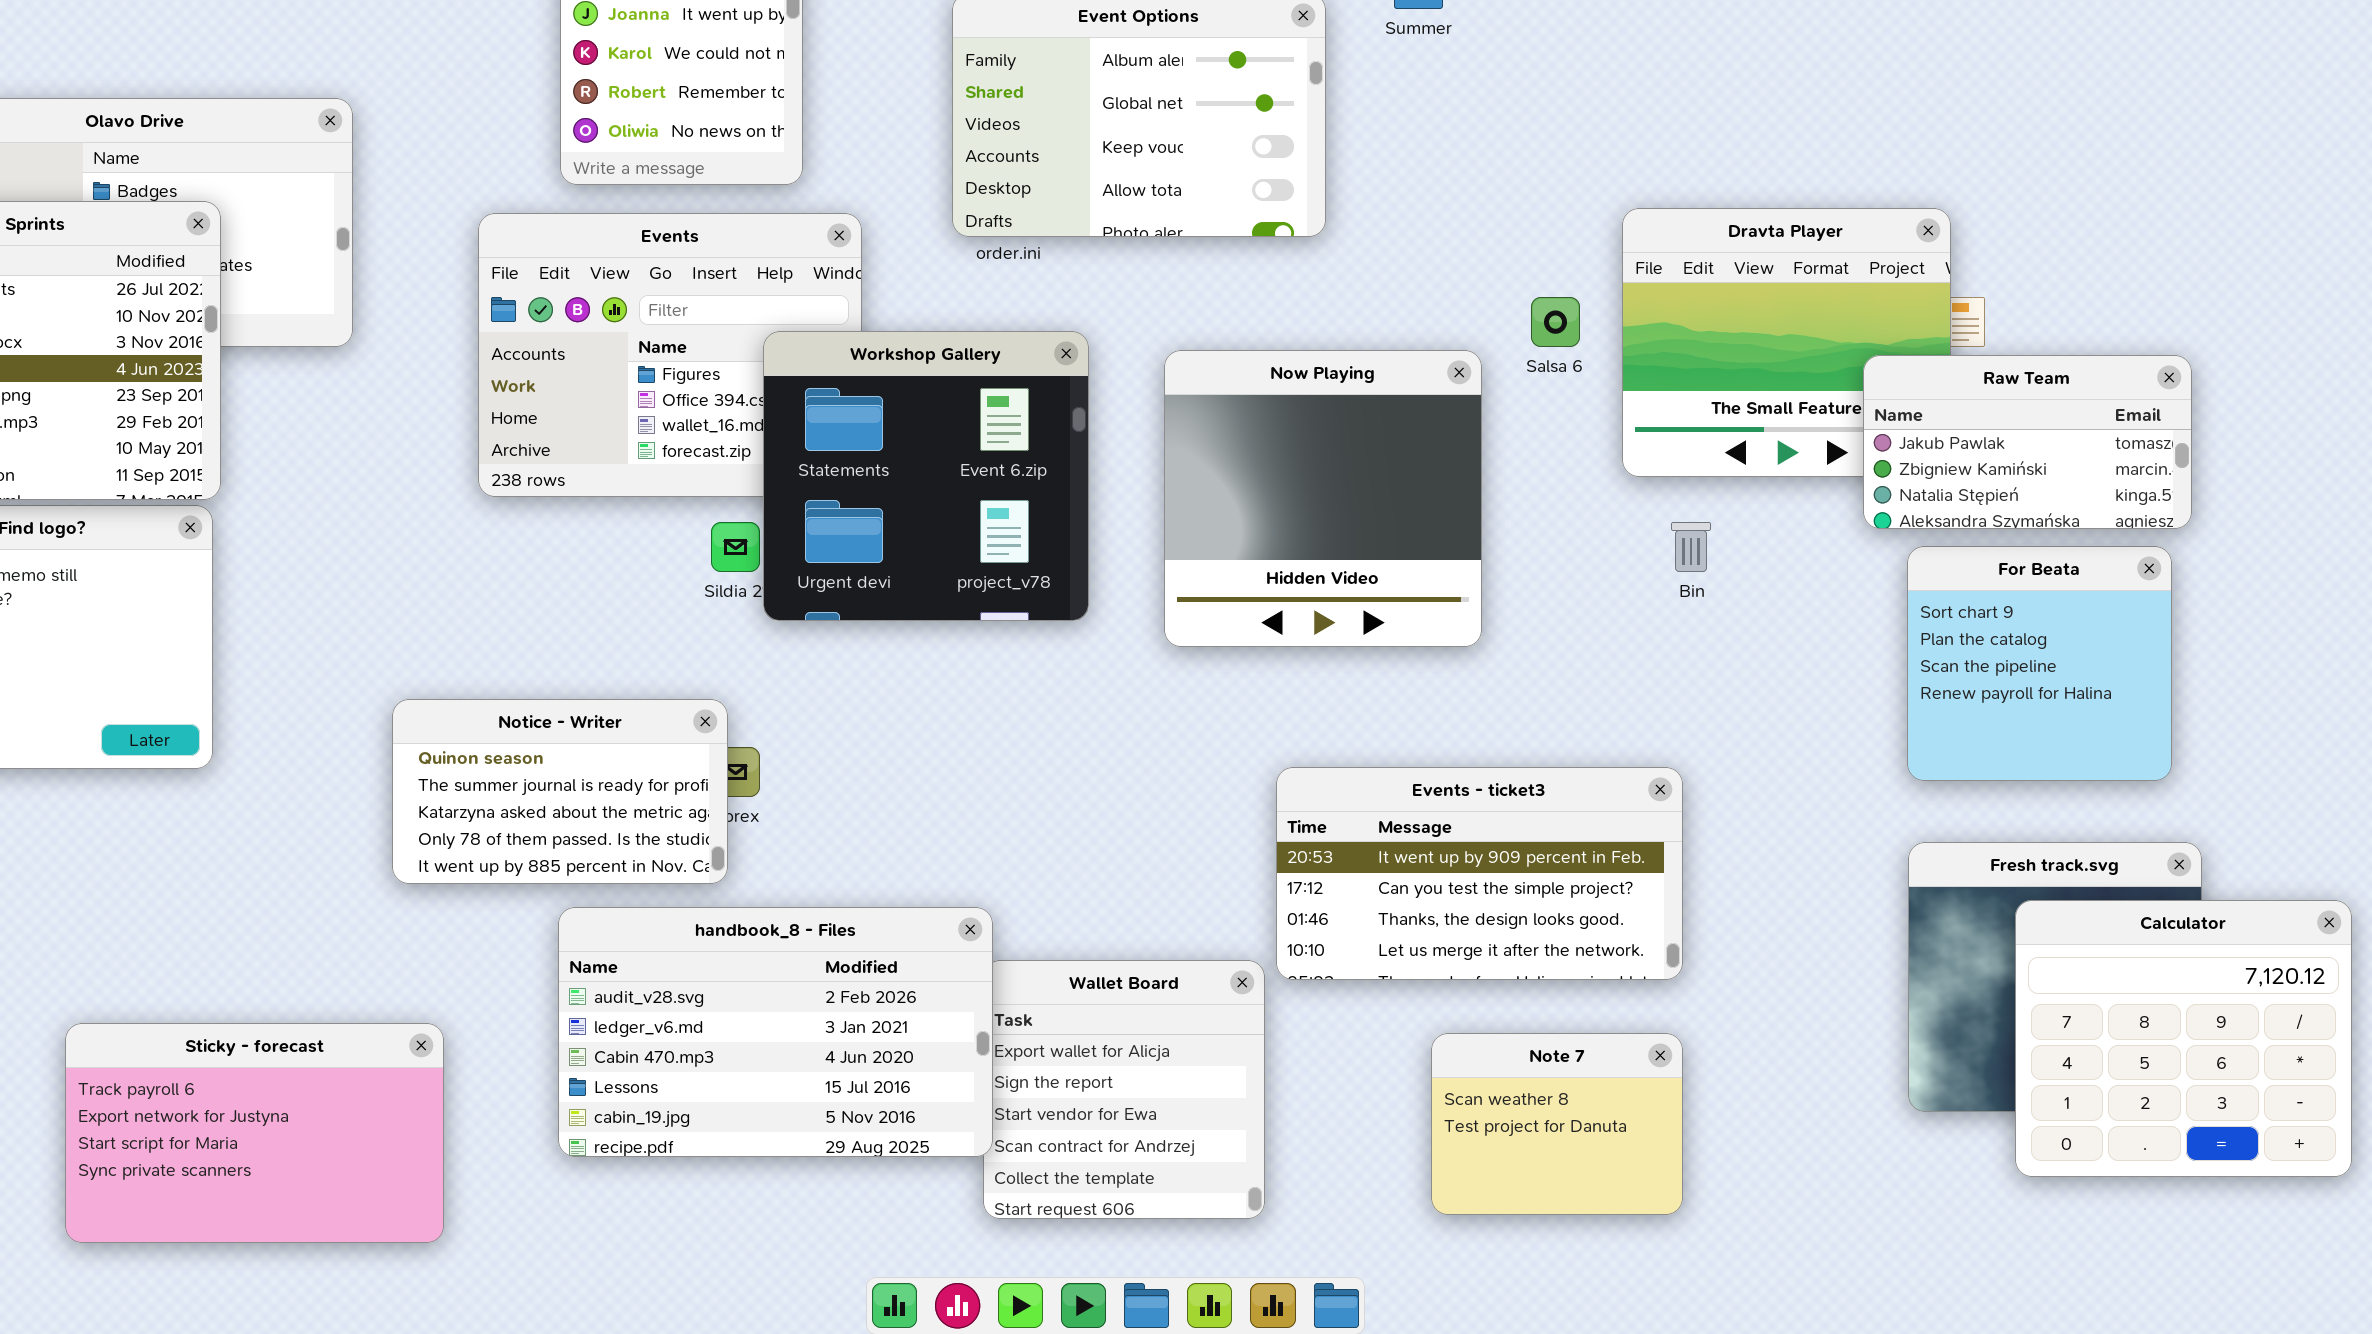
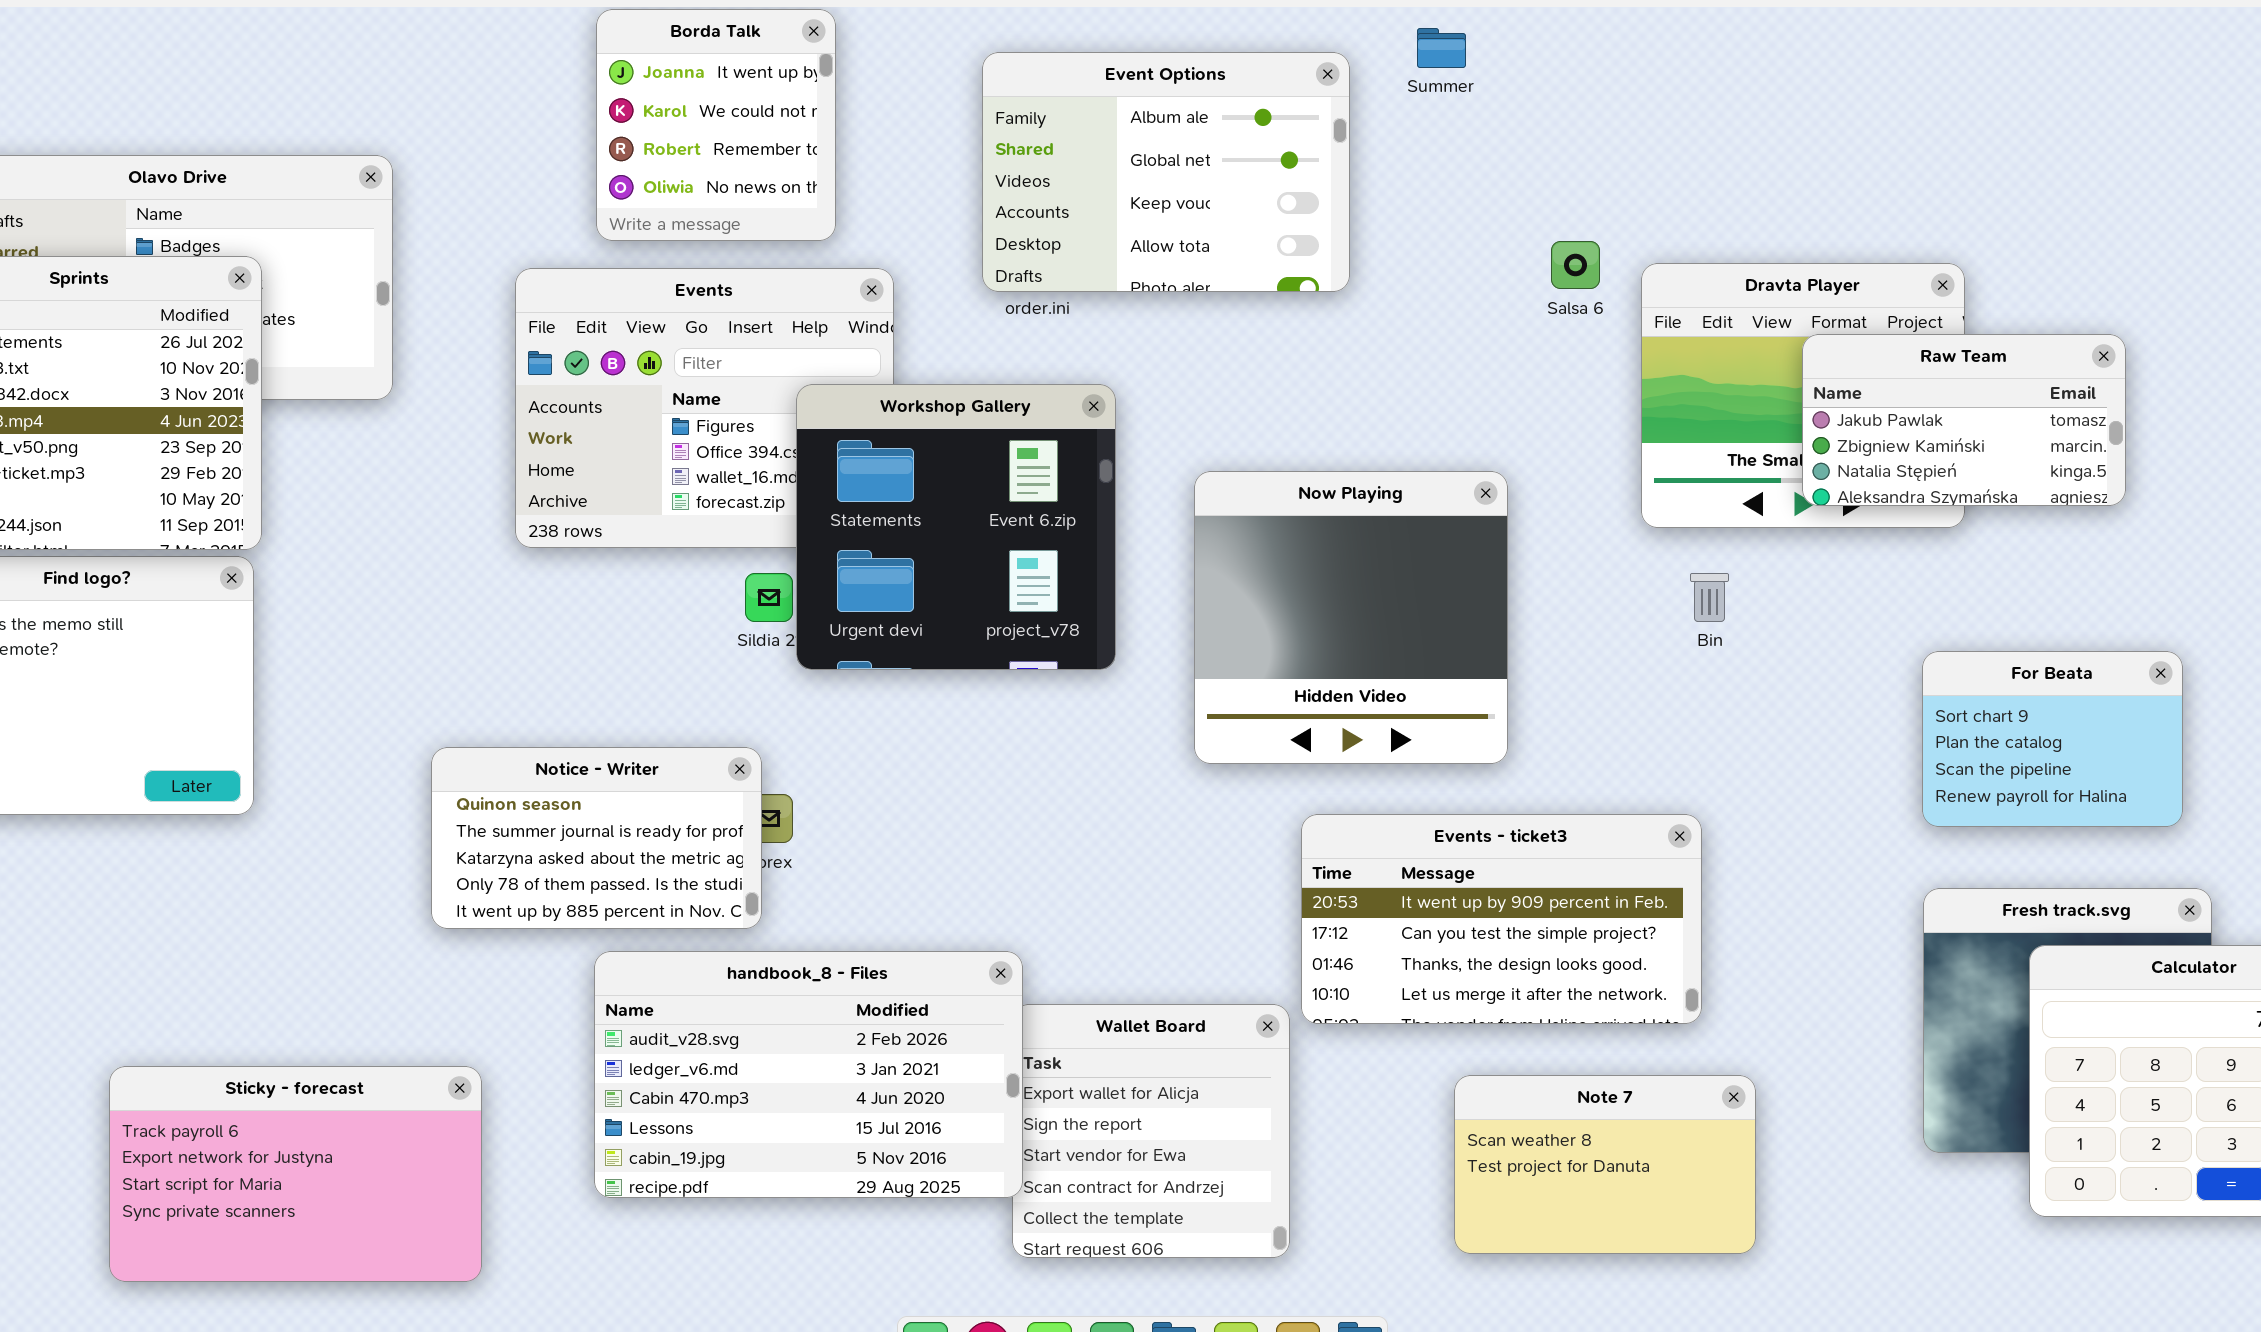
Salsa 6: [1531,297,1580,347] -> [1551,241,1600,289], moved
Now Playing: [1164,350,1482,647] -> [1194,471,1508,764], moved
Raw Team: [1863,355,2192,529] -> [1802,334,2126,506], moved
For Beata: [1907,546,2172,781] -> [1922,651,2183,827], resized
Note 7: [1431,1033,1683,1215] -> [1454,1075,1756,1254], resized

